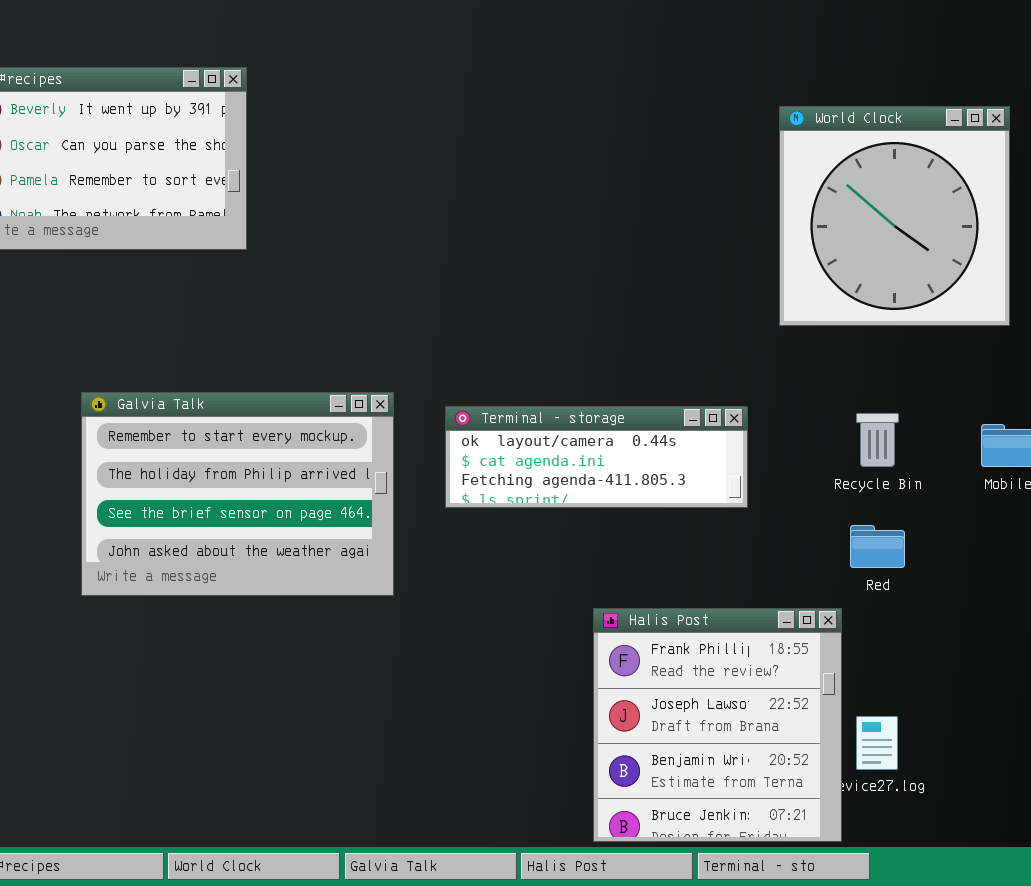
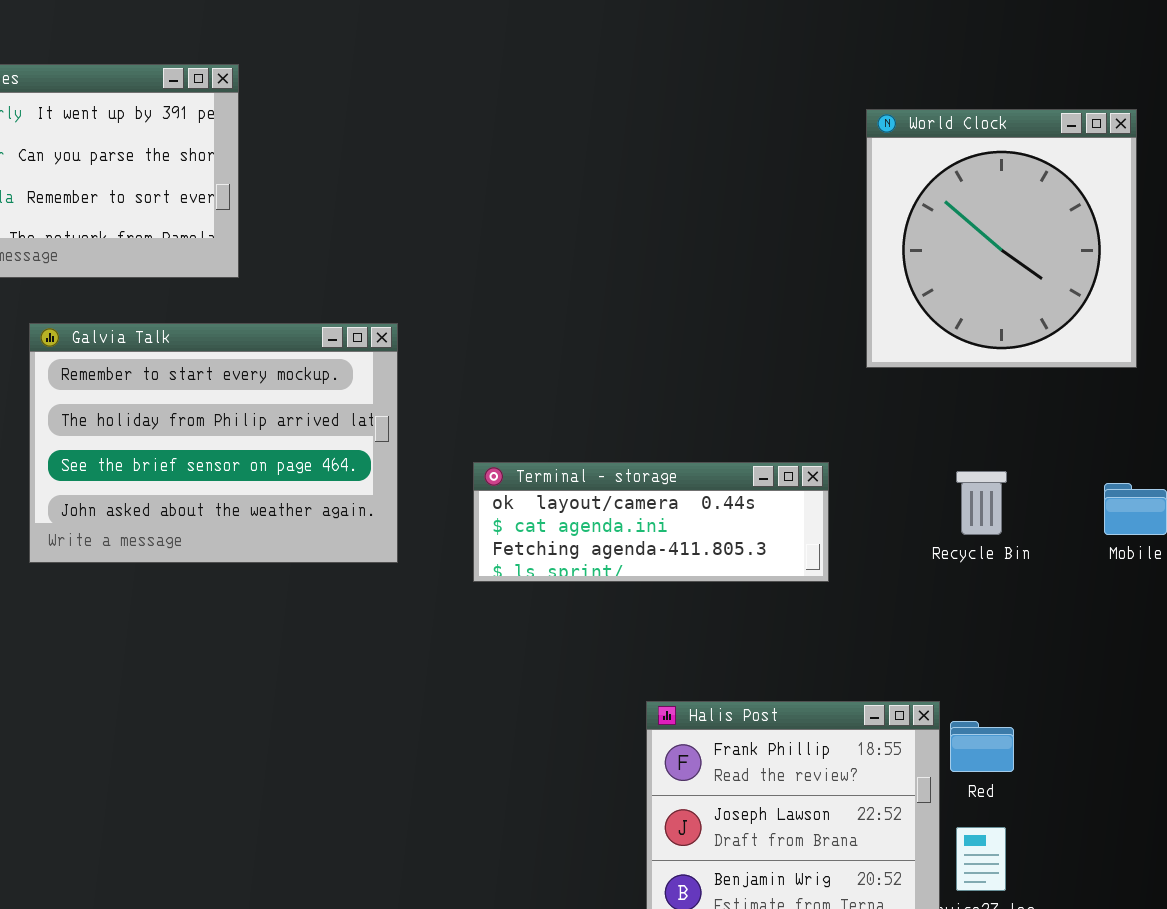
Galvia Talk: [81,392,394,596] -> [29,323,398,563], moved
Red: [850,525,905,568] -> [950,721,1014,772], moved

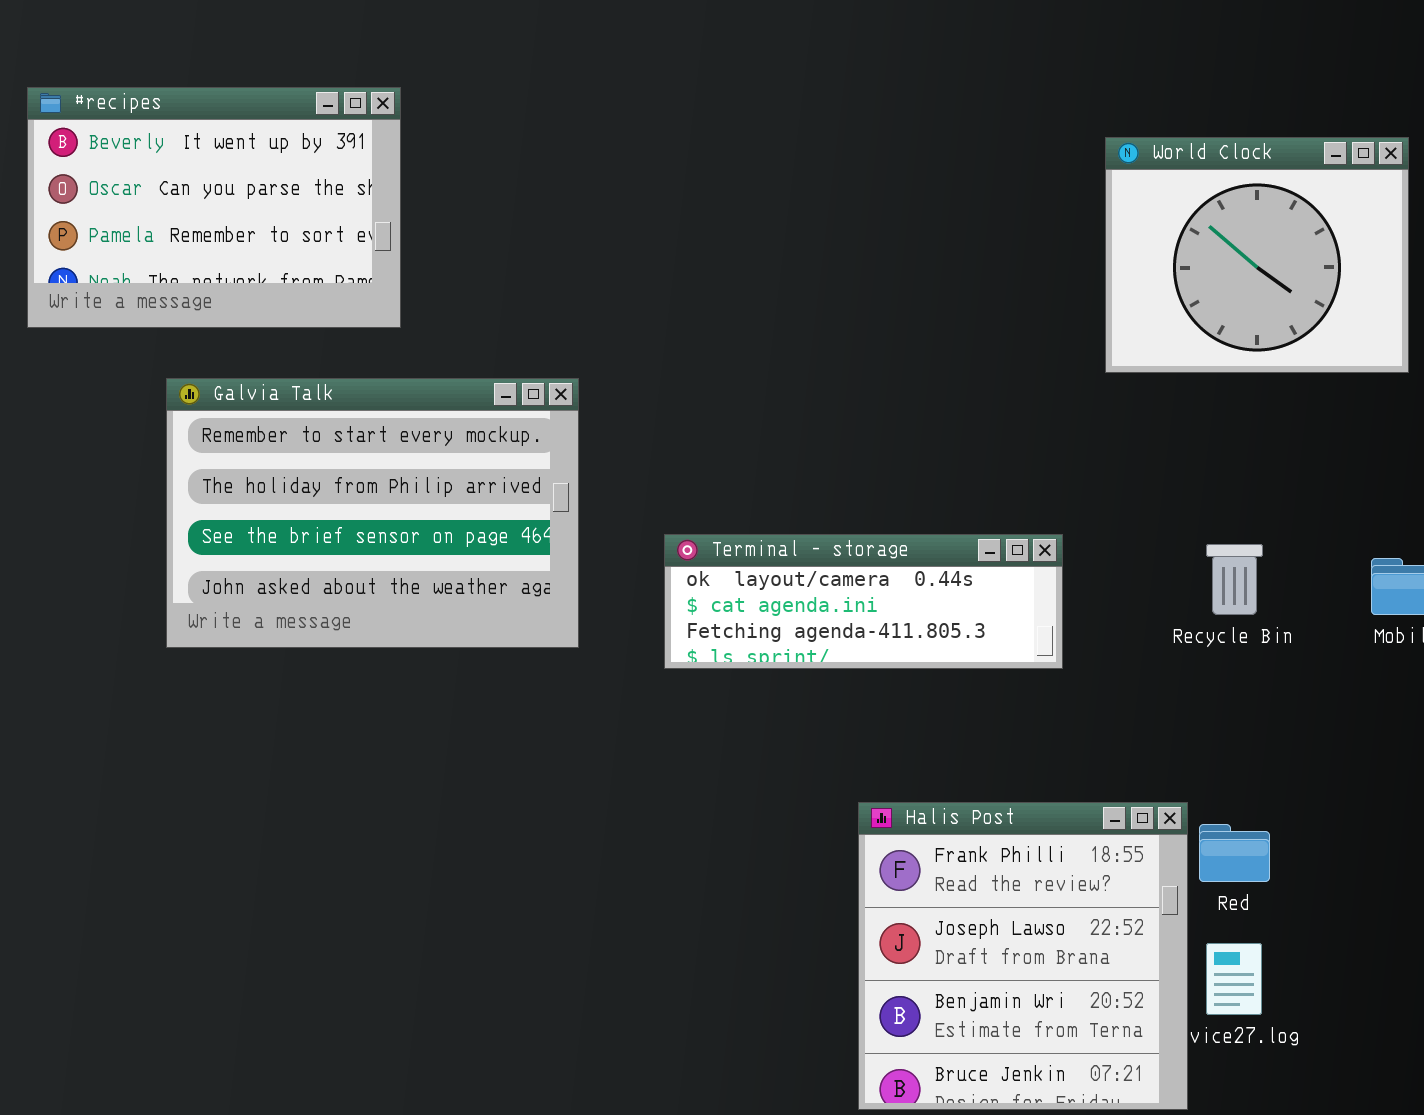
World Clock: [866,109,1137,368] -> [1105,137,1409,373], resized

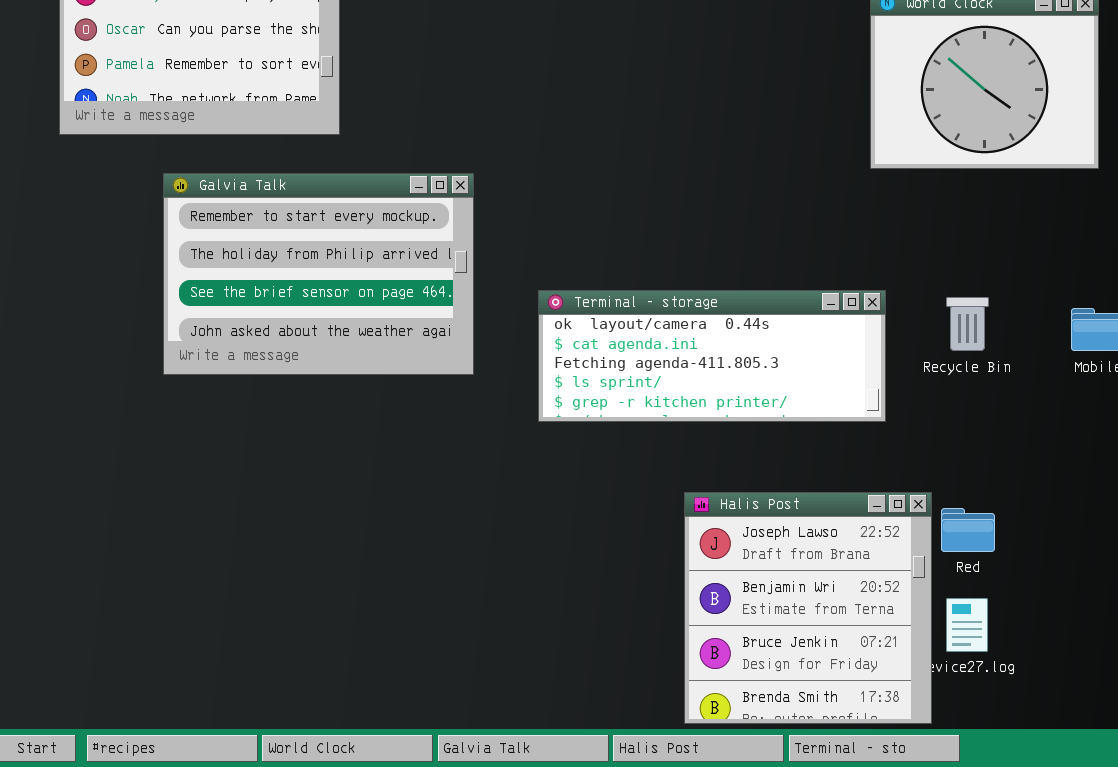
Terminal - storage: [664,534,1063,669] -> [538,290,886,422], resized
Halis Post: [858,802,1188,1110] -> [684,492,932,724], scrolled down 1 row

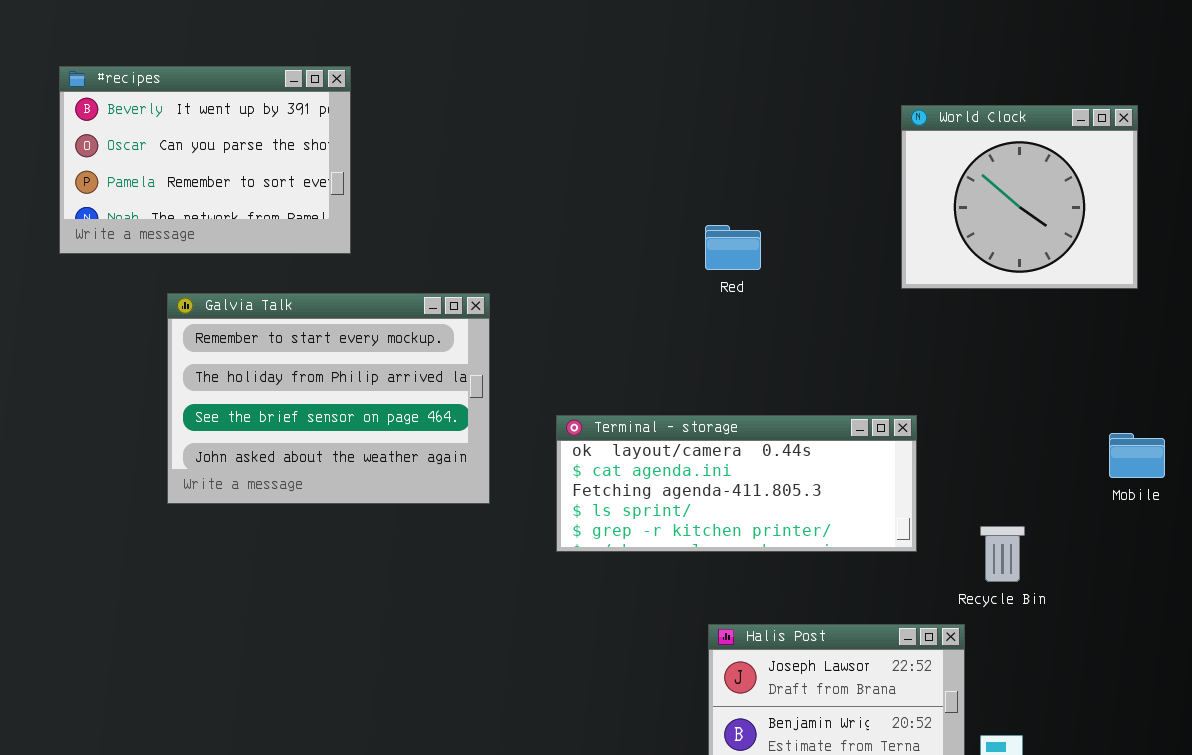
Recycle Bin: [946,297,989,351] -> [980,526,1025,582], moved
Red: [941,508,995,552] -> [705,225,761,270], moved

